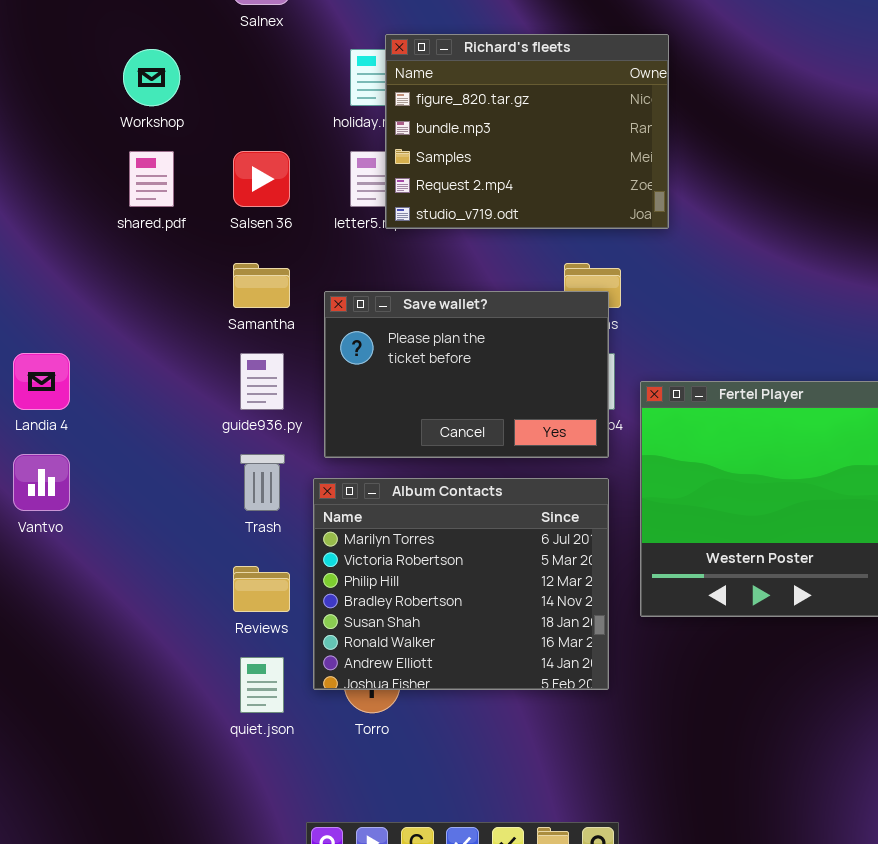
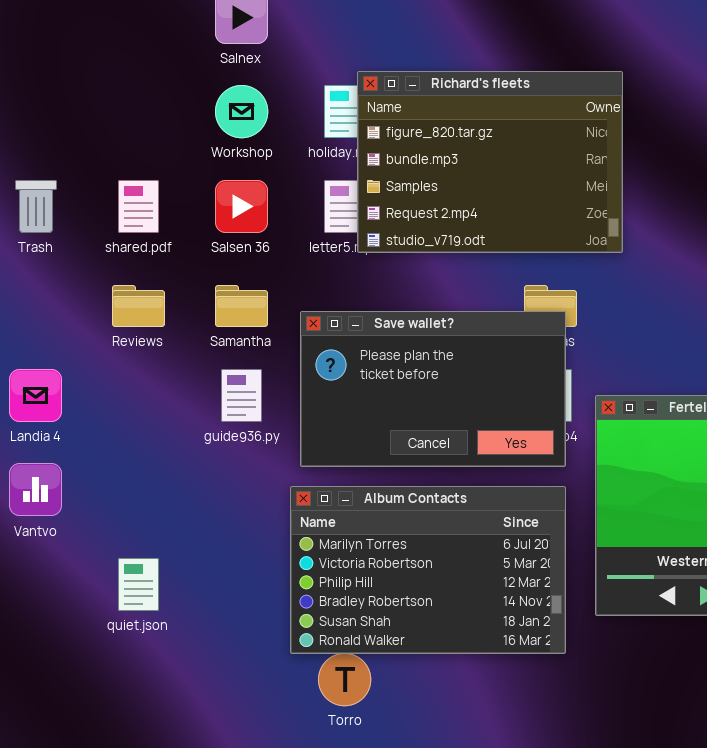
Workshop: [123,49,180,106] -> [215,85,268,138], moved
Trash: [240,454,285,511] -> [15,180,57,233], moved
Album Contacts: [313,478,609,690] -> [290,486,566,654], resized
Reviews: [233,566,290,612] -> [112,285,165,327], moved
quiet.json: [240,657,284,713] -> [118,558,159,611], moved

